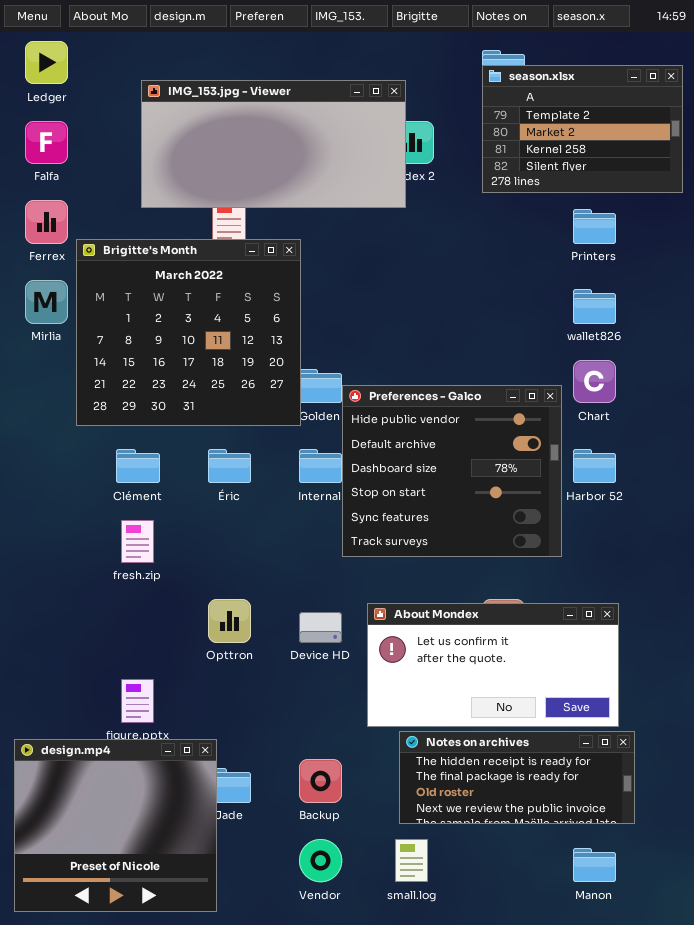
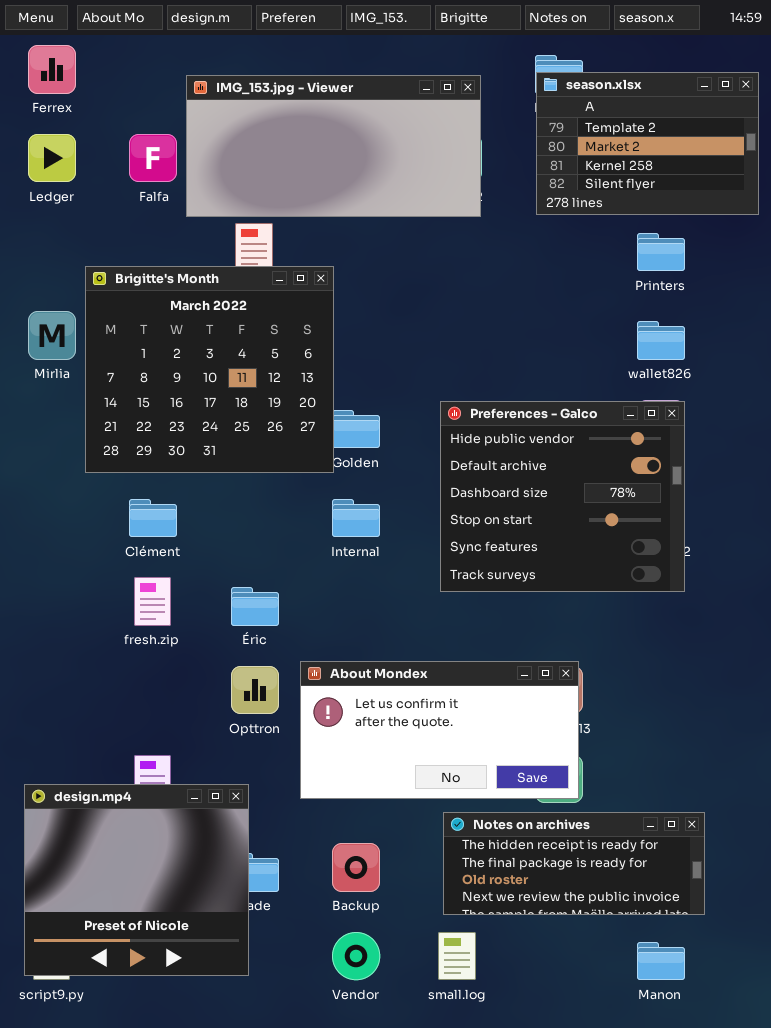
Ledger: [25,41,68,84] -> [28,134,76,182], moved
IMG_153.jpg - Viewer: [141,80,406,208] -> [186,75,481,217], moved
Falfa: [25,121,68,164] -> [129,134,177,182], moved
Ferrex: [25,200,68,244] -> [28,45,76,94], moved
Preferences - Galco: [342,385,562,557] -> [440,401,685,592], moved
Éric: [208,449,251,483] -> [231,587,279,626], moved
About Mondex: [367,603,619,727] -> [300,661,579,799], moved
design.mp4: [14,739,217,912] -> [24,784,249,976], moved

